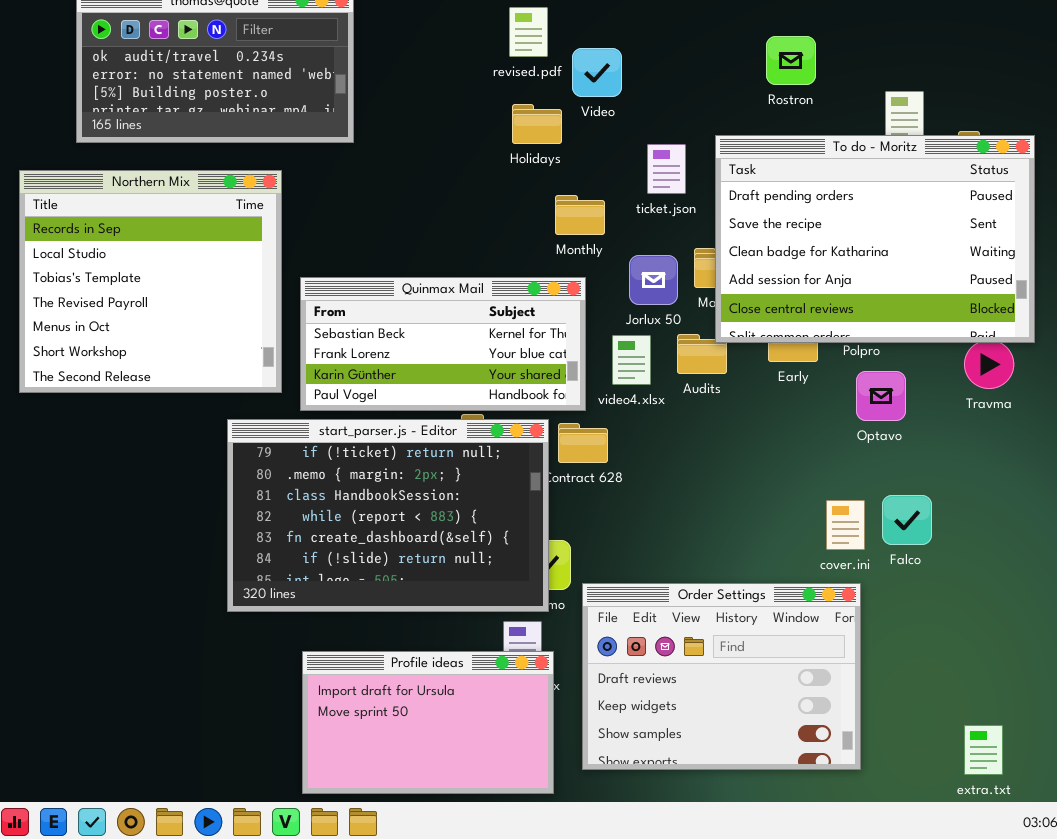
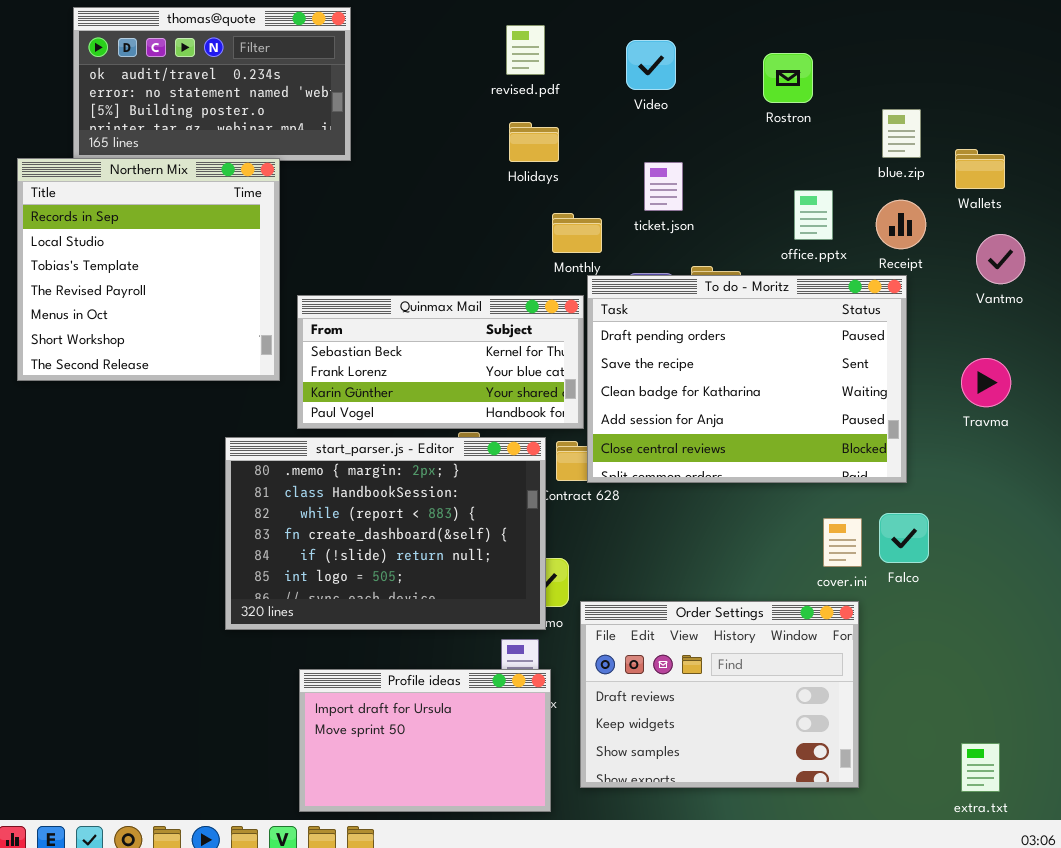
Video: [572,48,622,97] -> [626,40,676,90], moved
To do - Moritz: [715,135,1035,343] -> [587,275,907,483], moved
Northern Mix: [19,170,282,393] -> [17,158,280,381], moved
start_parser.js - Editor: [227,419,549,612] -> [225,437,546,630], scrolled down 1 row

